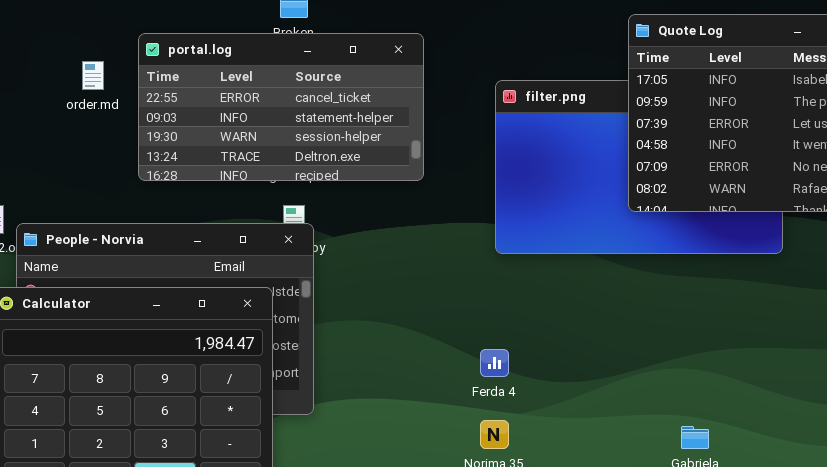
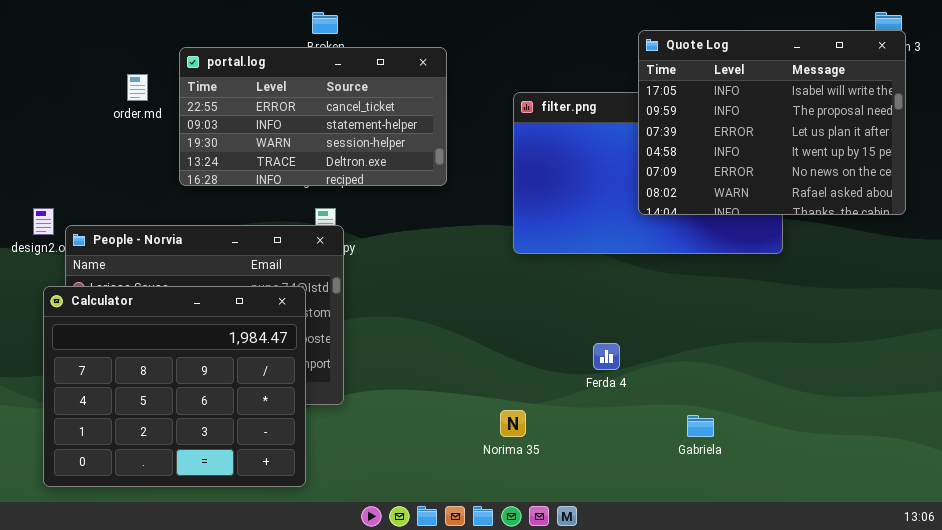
Ferda 4: [480,349,509,377] -> [593,343,620,370], moved

